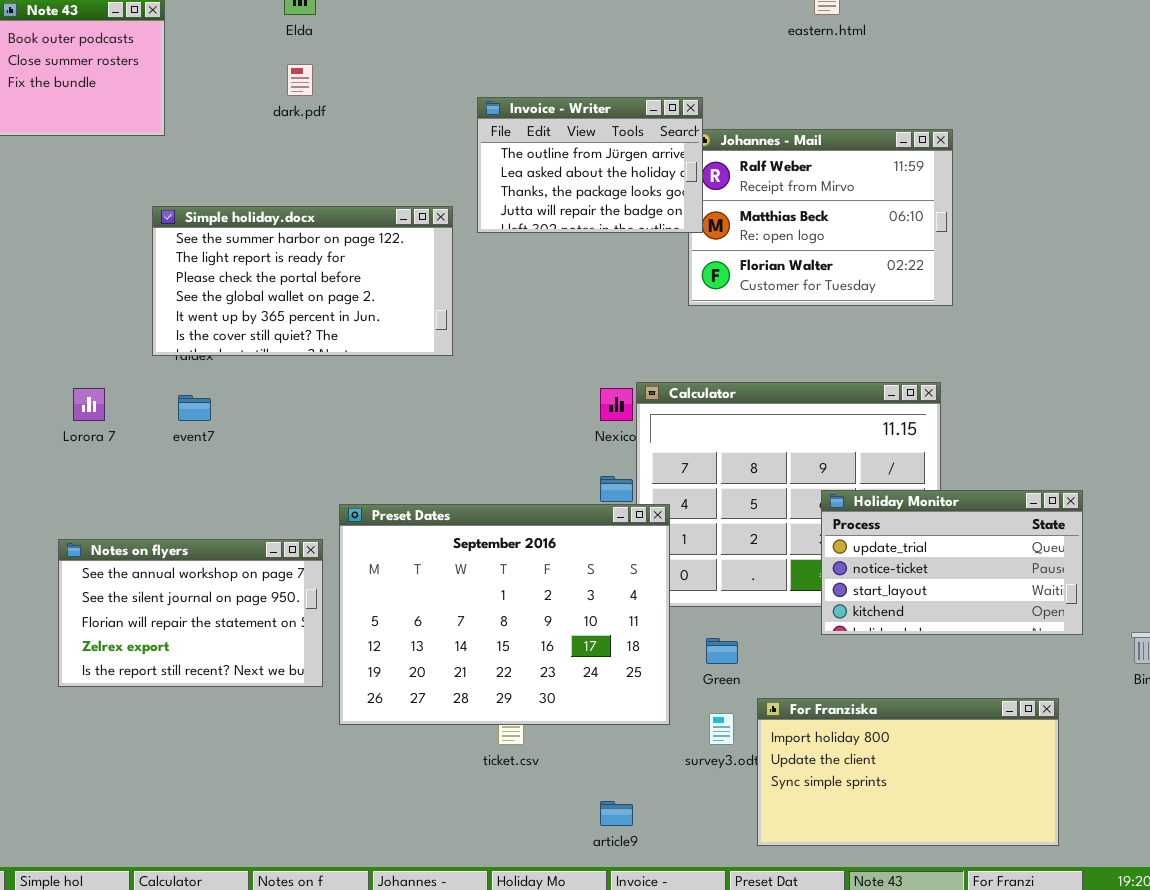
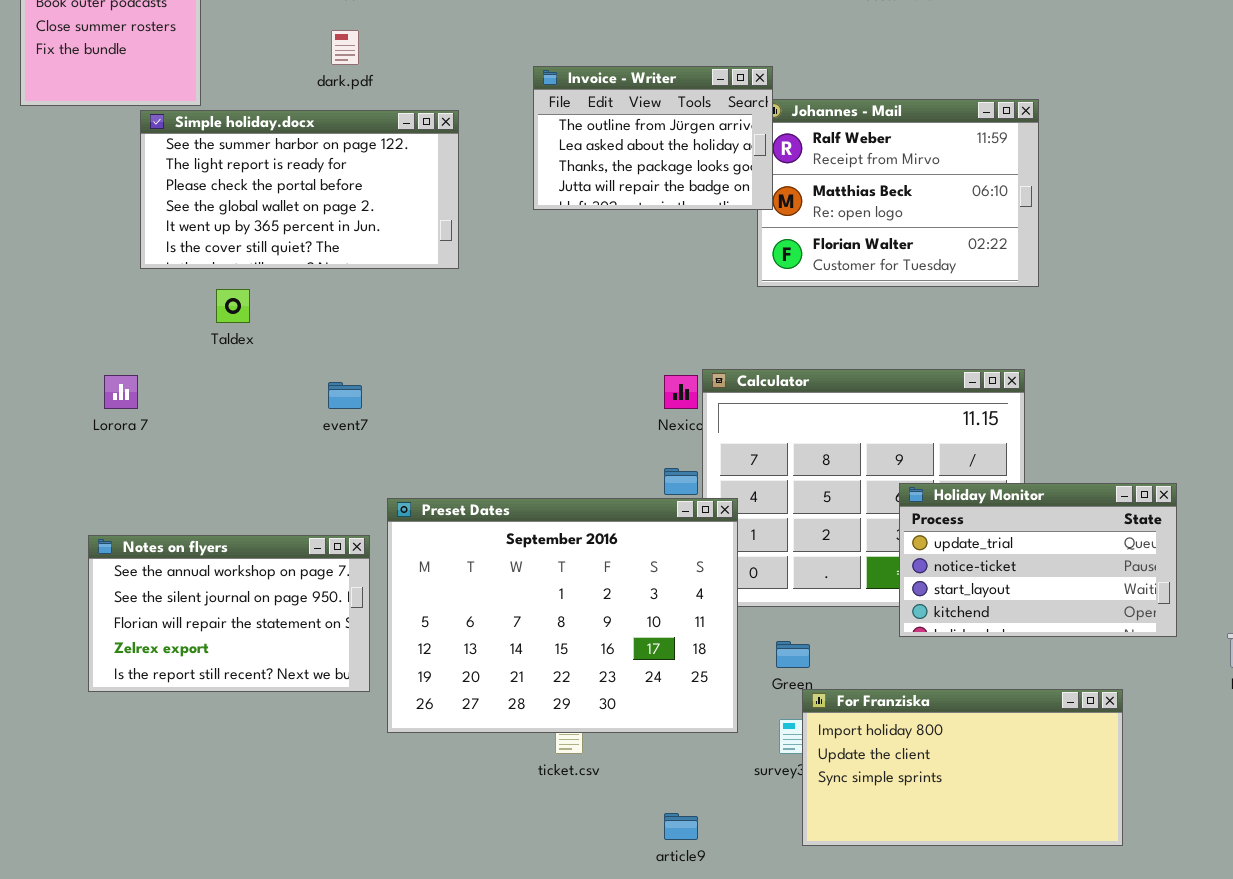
Simple holiday.docx: [152,206,453,356] -> [140,110,459,269], moved
event7: [178,395,211,421] -> [328,382,362,409], moved
For Franziska: [757,698,1059,846] -> [802,689,1123,846], moved

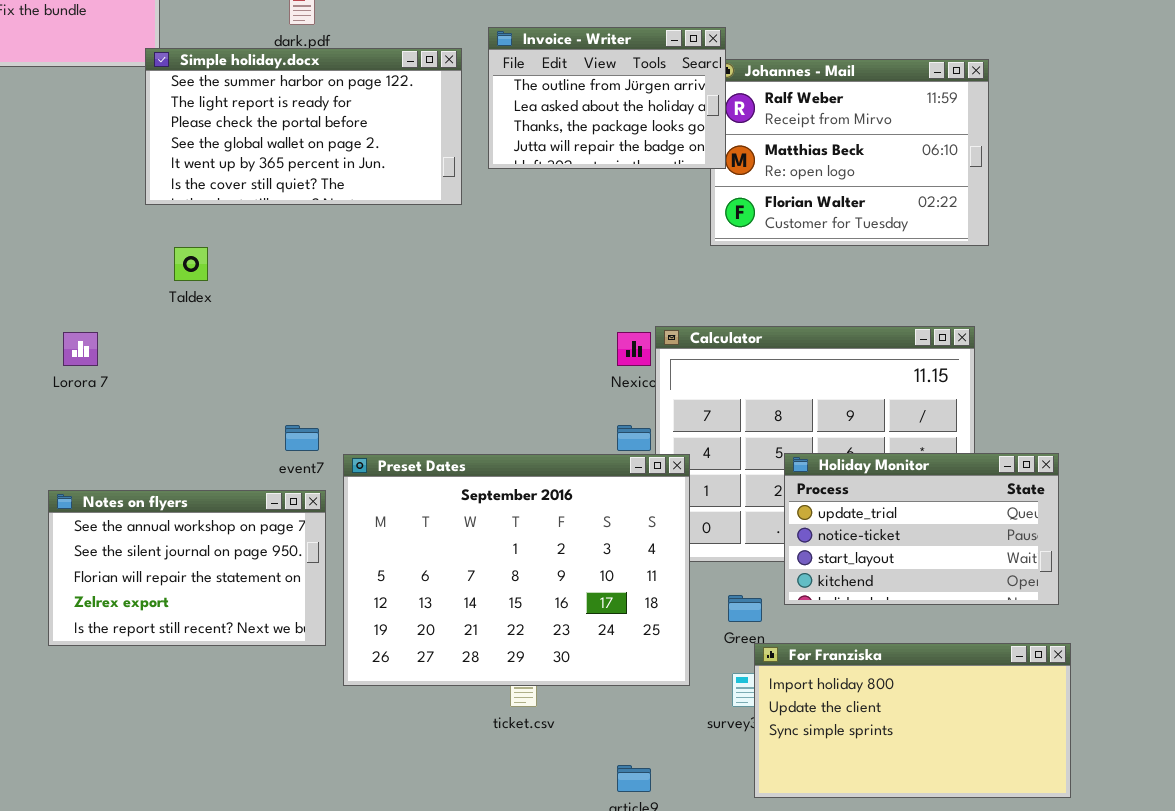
Simple holiday.docx: [140,110,459,269] -> [145,48,462,205], moved
event7: [328,382,362,409] -> [285,425,319,451], moved
Holiday Monitor: [899,483,1177,637] -> [784,453,1059,605], moved

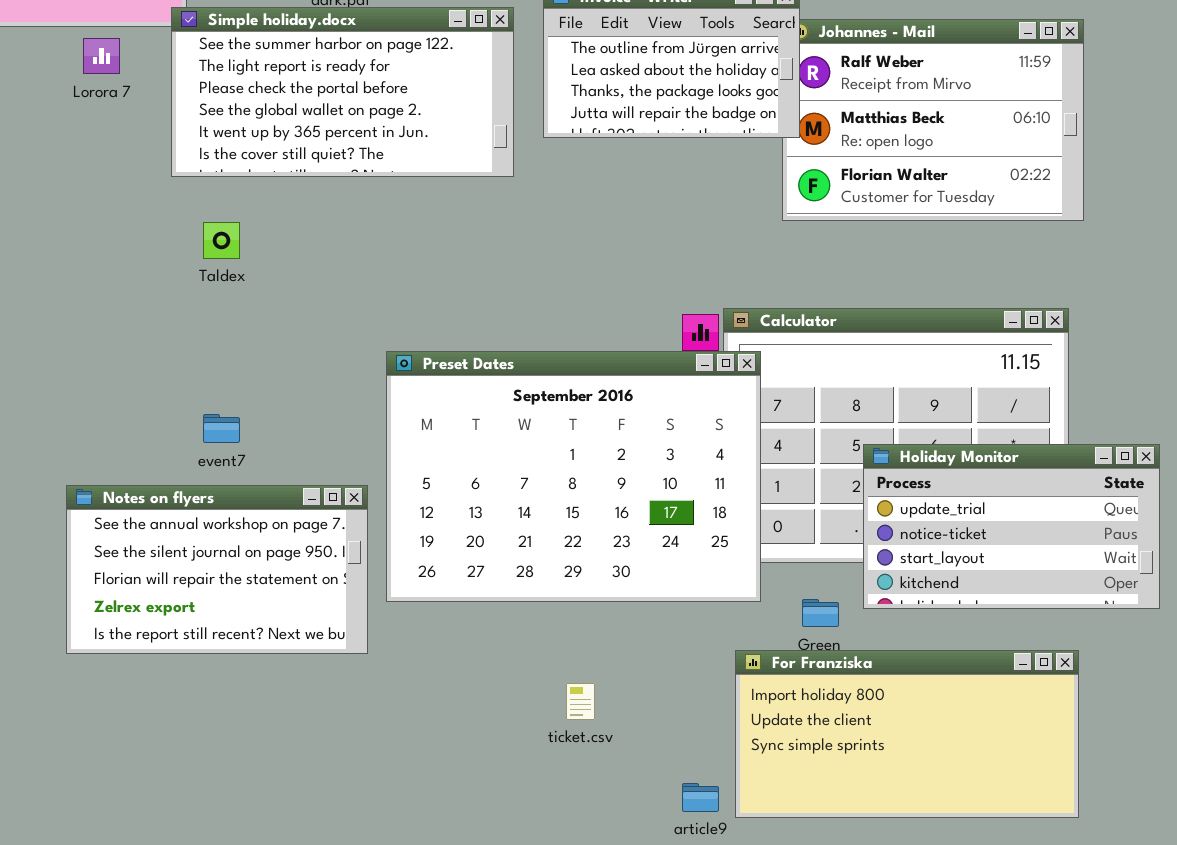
Lorora 7: [63,332,98,366] -> [83,38,120,74], moved
event7: [285,425,319,451] -> [203,414,240,443], moved
Preset Dates: [343,454,690,686] -> [386,351,761,602], moved
For Franziska: [754,643,1071,798] -> [735,650,1079,818], moved

